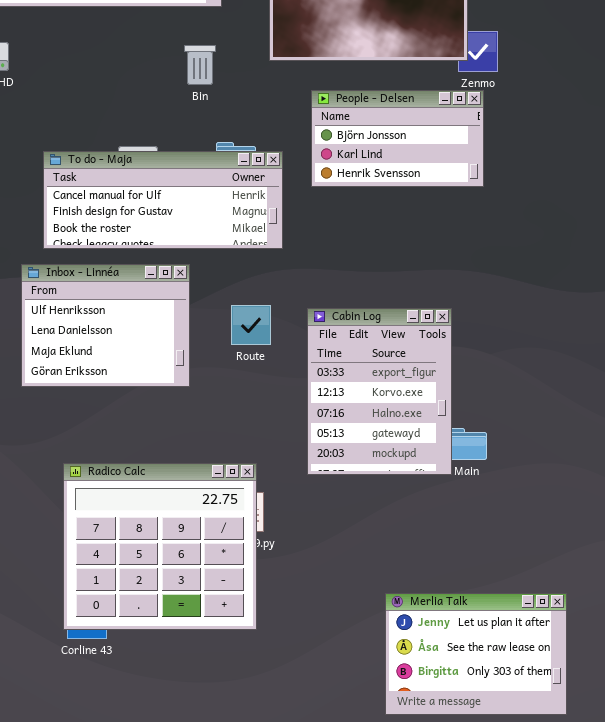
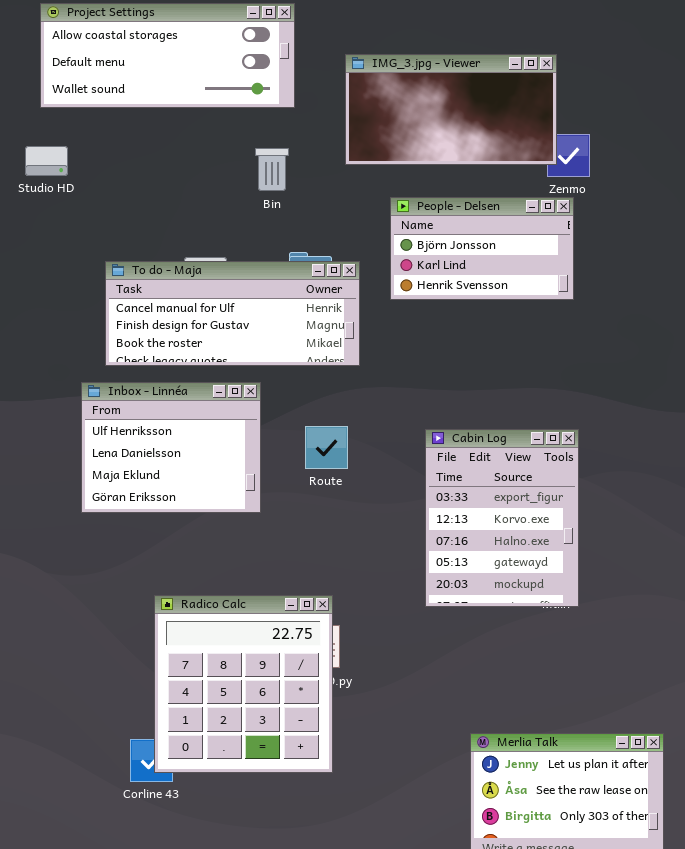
Cabin Log: [307,308,452,475] -> [425,429,579,607], moved
Radico Calc: [63,463,257,630] -> [154,595,333,773], resized

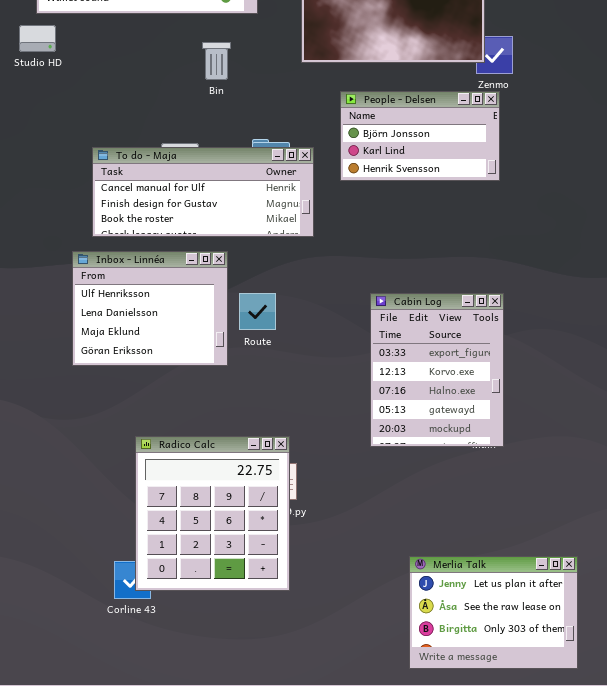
Studio HD: [25,146,68,176] -> [19,25,56,52], moved
Bin: [255,148,289,191] -> [202,42,231,80], moved
Route: [305,426,348,469] -> [239,293,276,330], moved

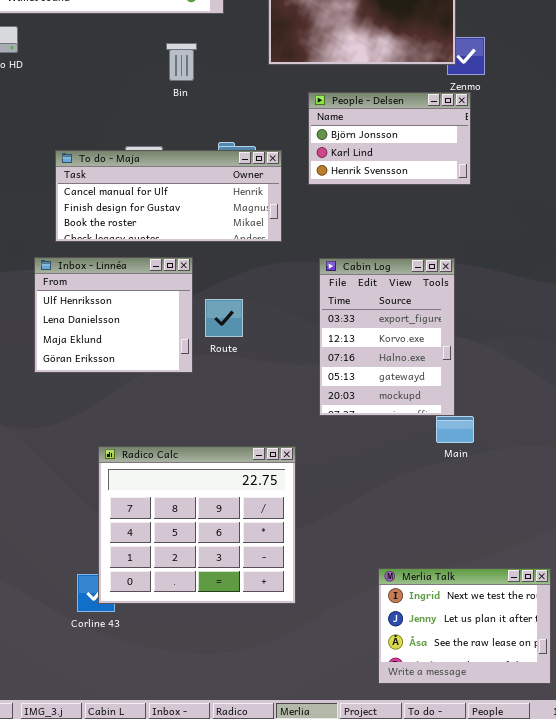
Cabin Log: [370,293,504,447] -> [319,258,455,416], moved
Radico Calc: [135,436,290,591] -> [98,446,296,604], resized
Merlia Talk: [409,556,578,669] -> [378,568,551,684], scrolled up 1 row

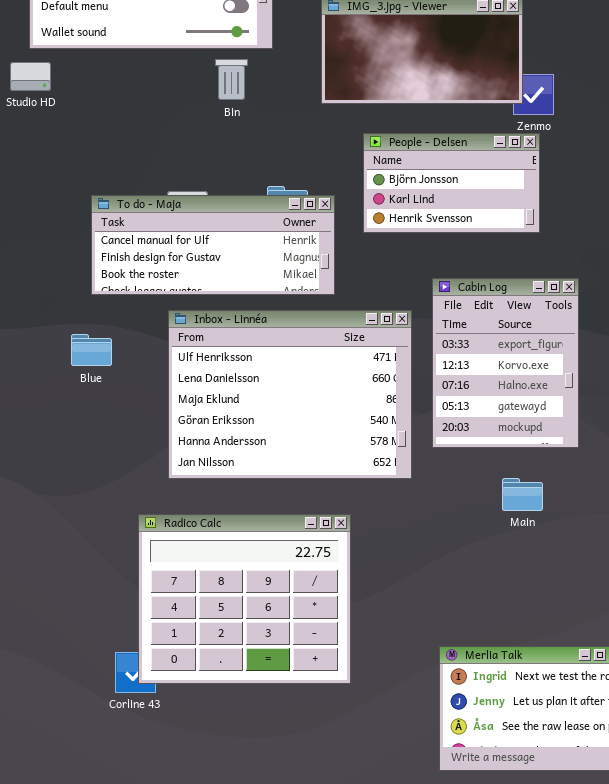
Bin: [166,43,197,81] -> [215,59,248,100], moved
Inbox - Linnéa: [34,257,193,373] -> [168,310,412,479], moved, resized
Cabin Log: [319,258,455,416] -> [432,278,579,448], moved

